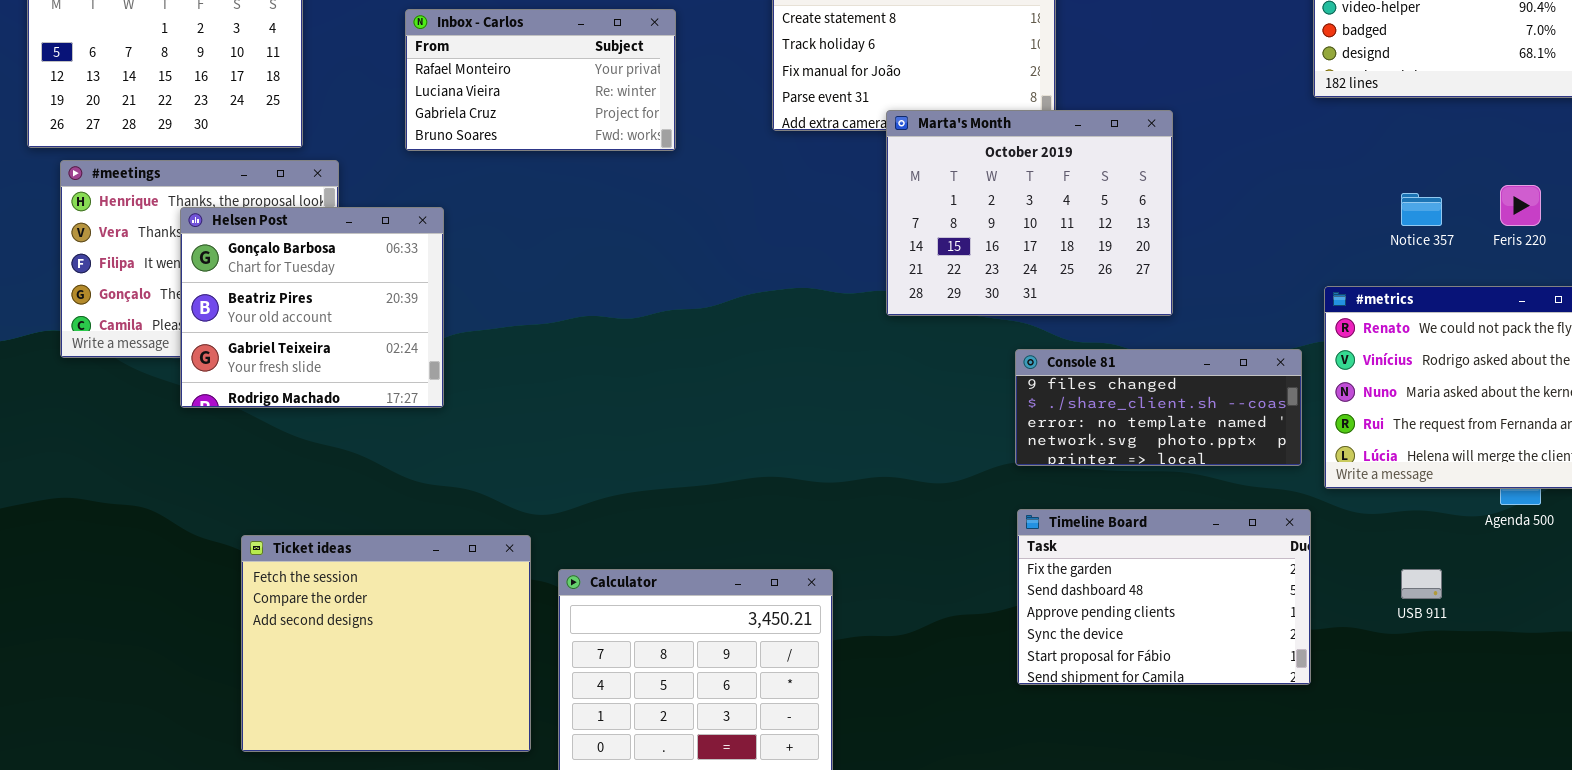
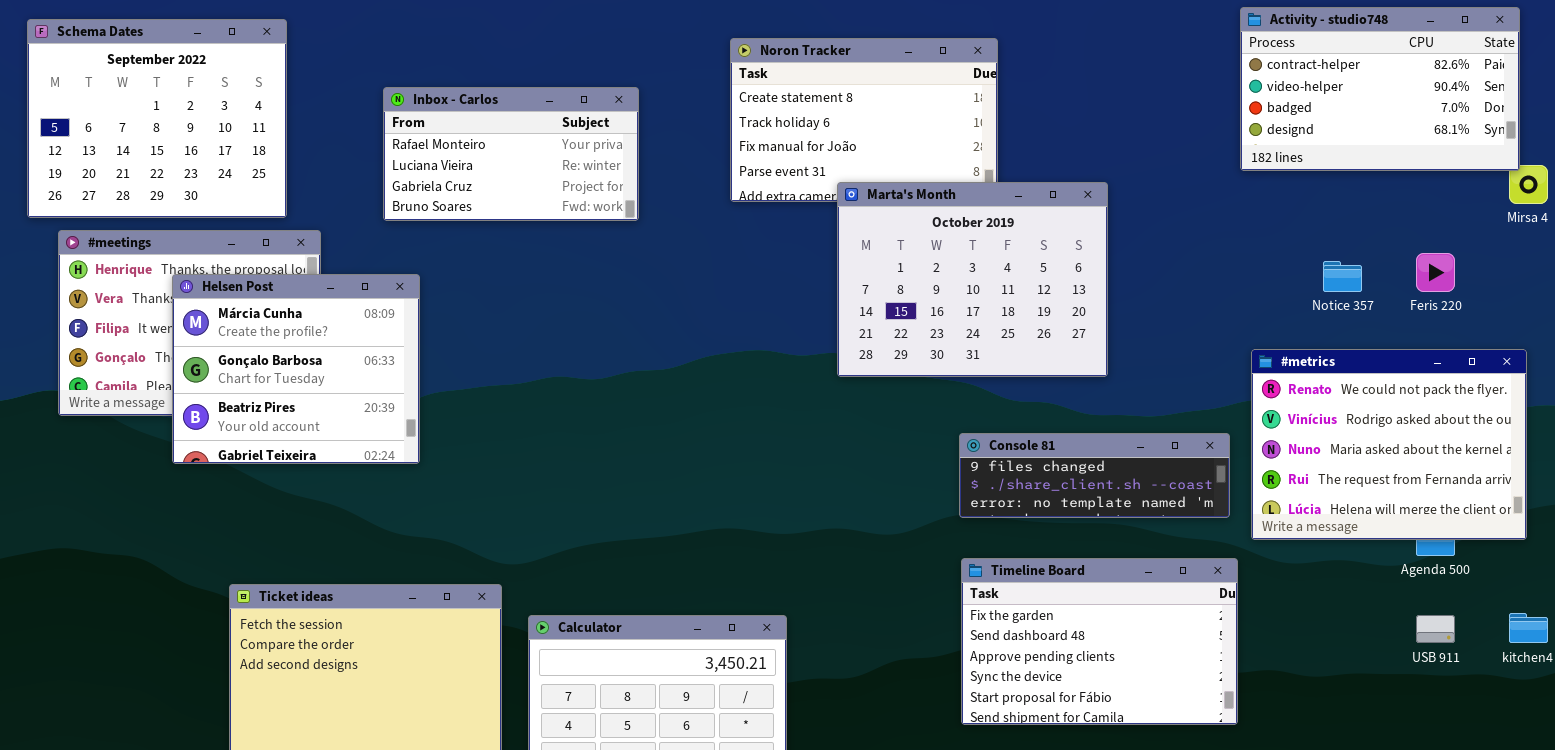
Helsen Post: [180,207,444,408] -> [172,274,420,464], scrolled up 1 row
Console 81: [1015,349,1302,466] -> [959,433,1230,518], resized
USB 911: [1401,569,1442,599] -> [1416,615,1455,643], moved

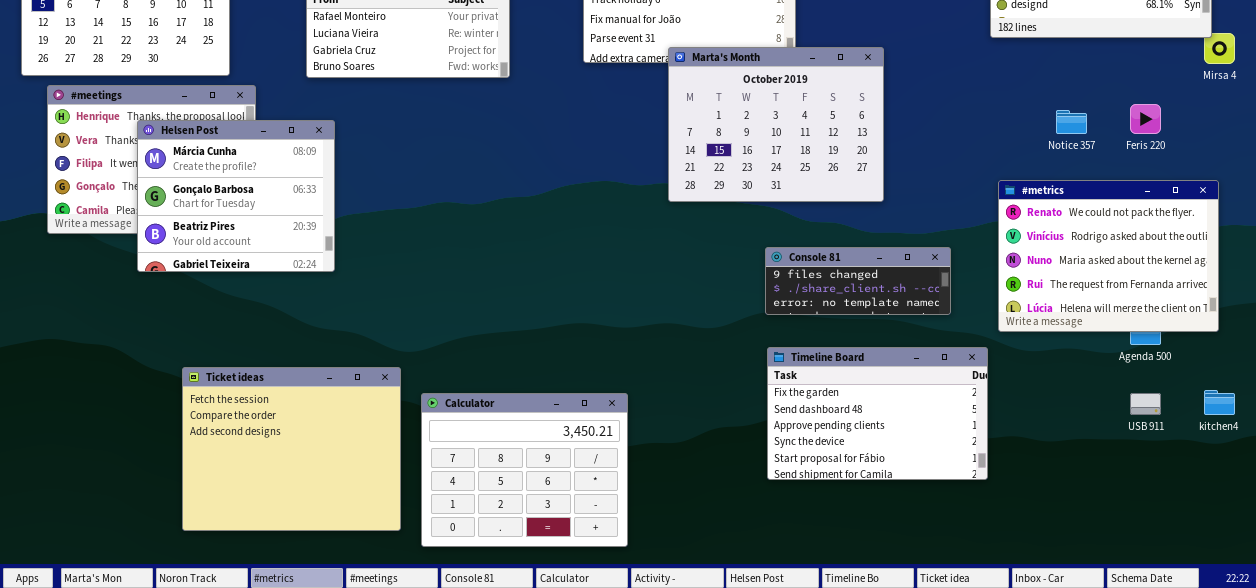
Console 81: [959,433,1230,518] -> [765,247,951,315], resized

